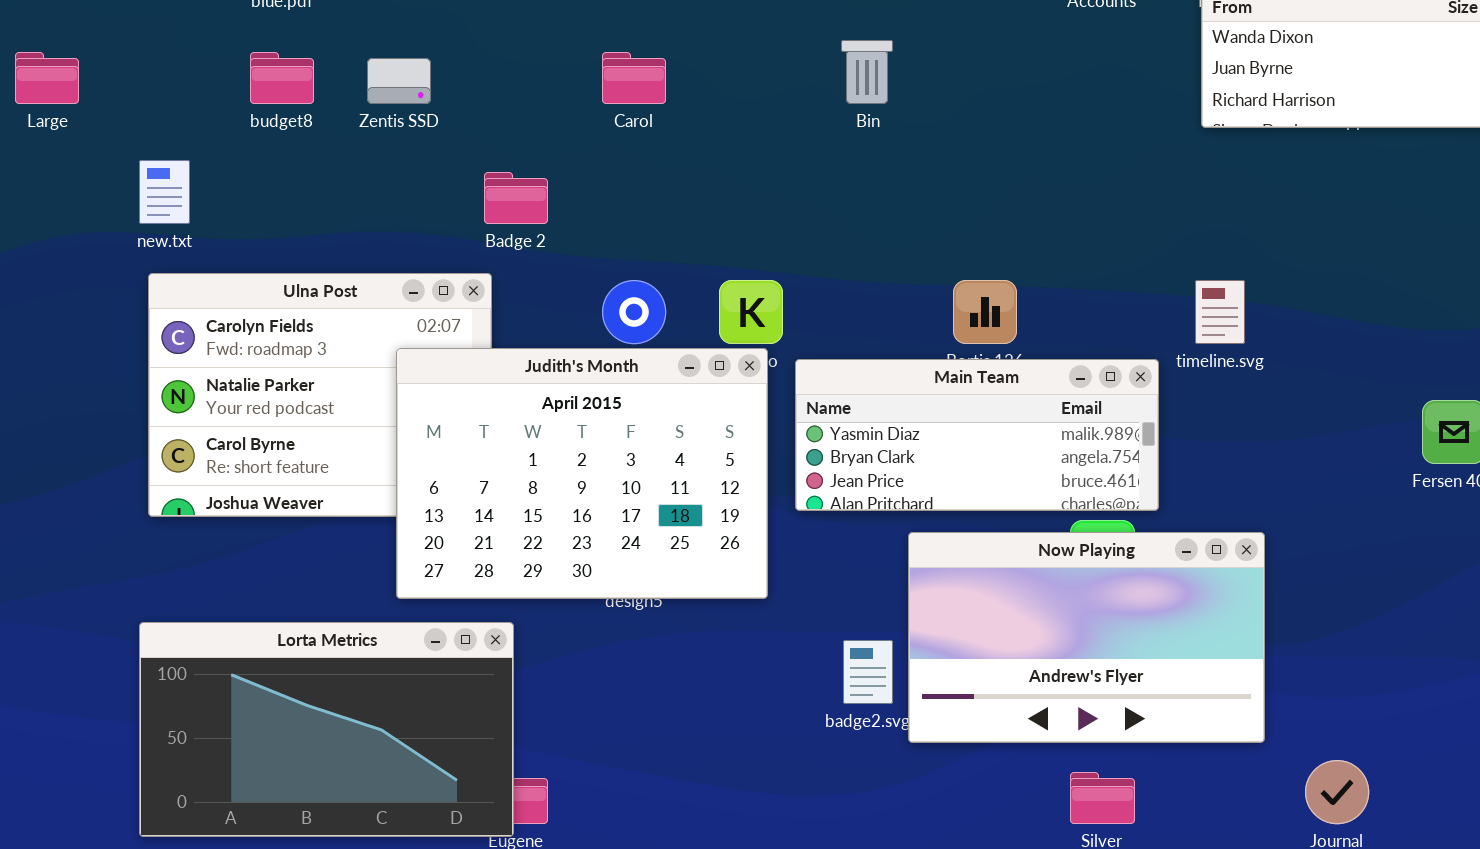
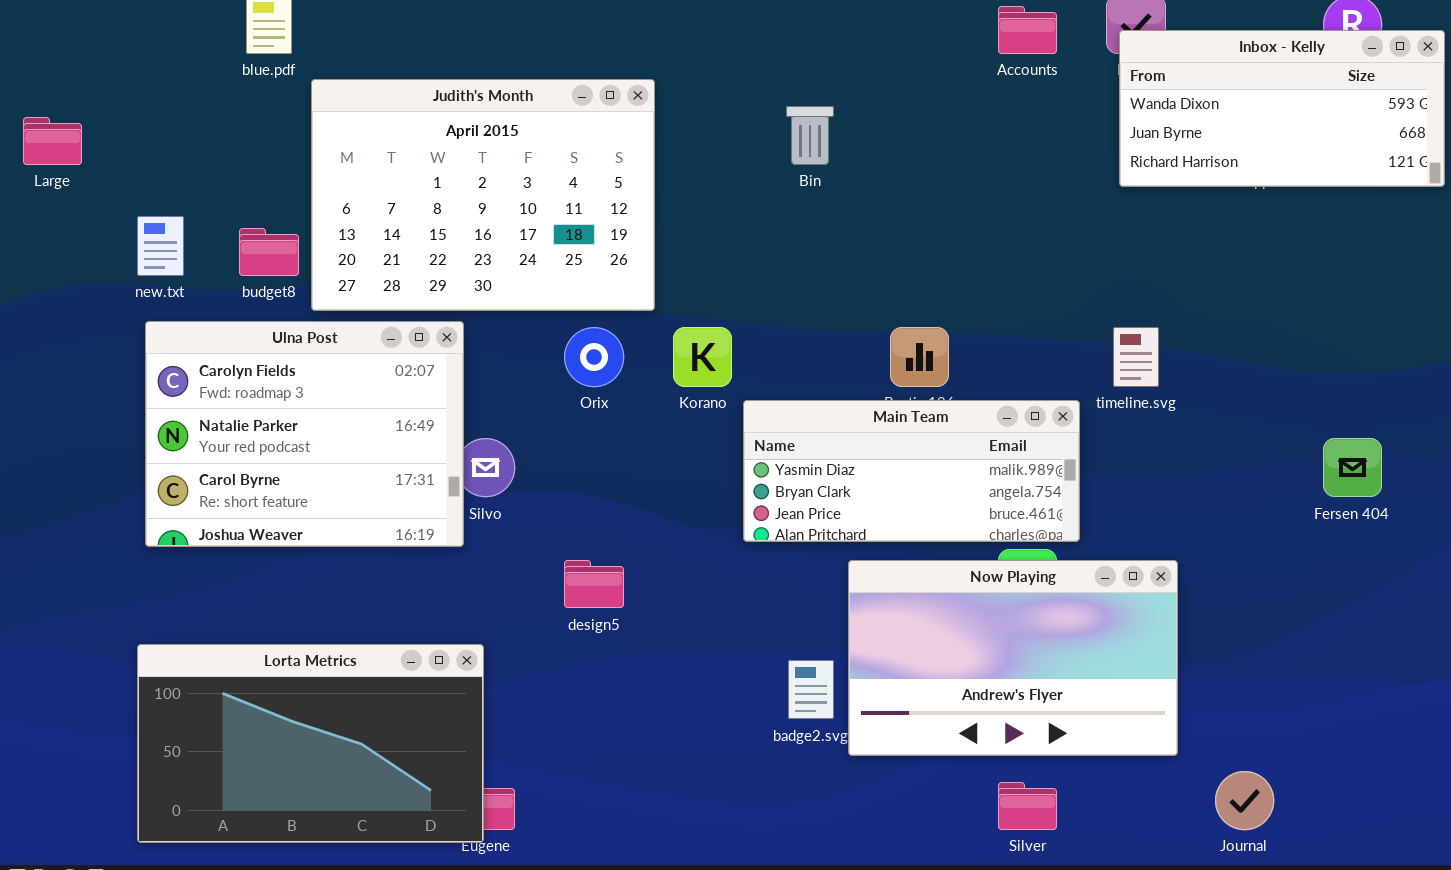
budget8: [250,52,314,104] -> [239,228,299,276], moved
Judith's Month: [396,348,768,599] -> [311,79,655,311], moved

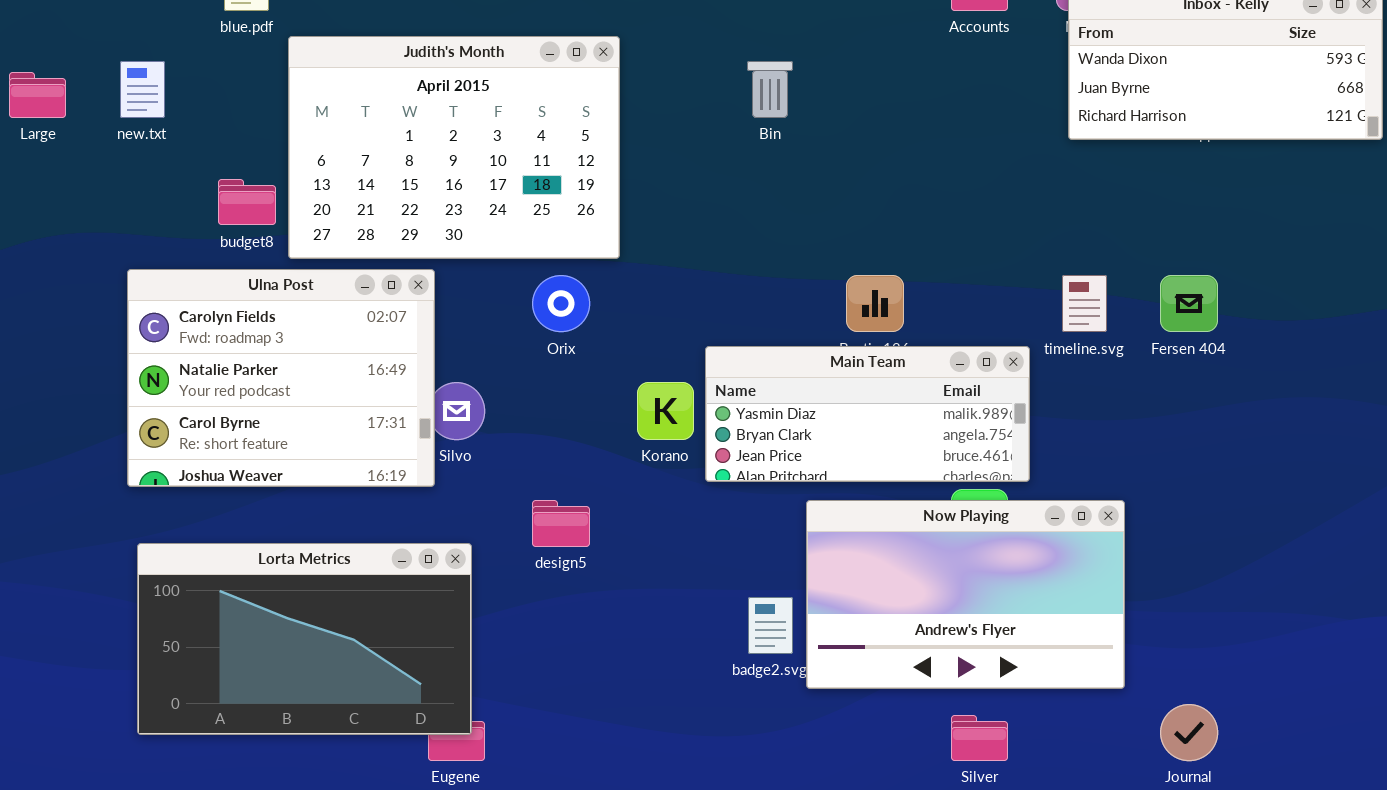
new.txt: [137,216,184,276] -> [120,61,165,118], moved
Korano: [673,327,732,387] -> [637,382,694,440], moved
Fersen 404: [1323,438,1382,497] -> [1160,275,1218,332], moved
Lorta Metrics: [137,644,484,843] -> [137,543,472,735], moved

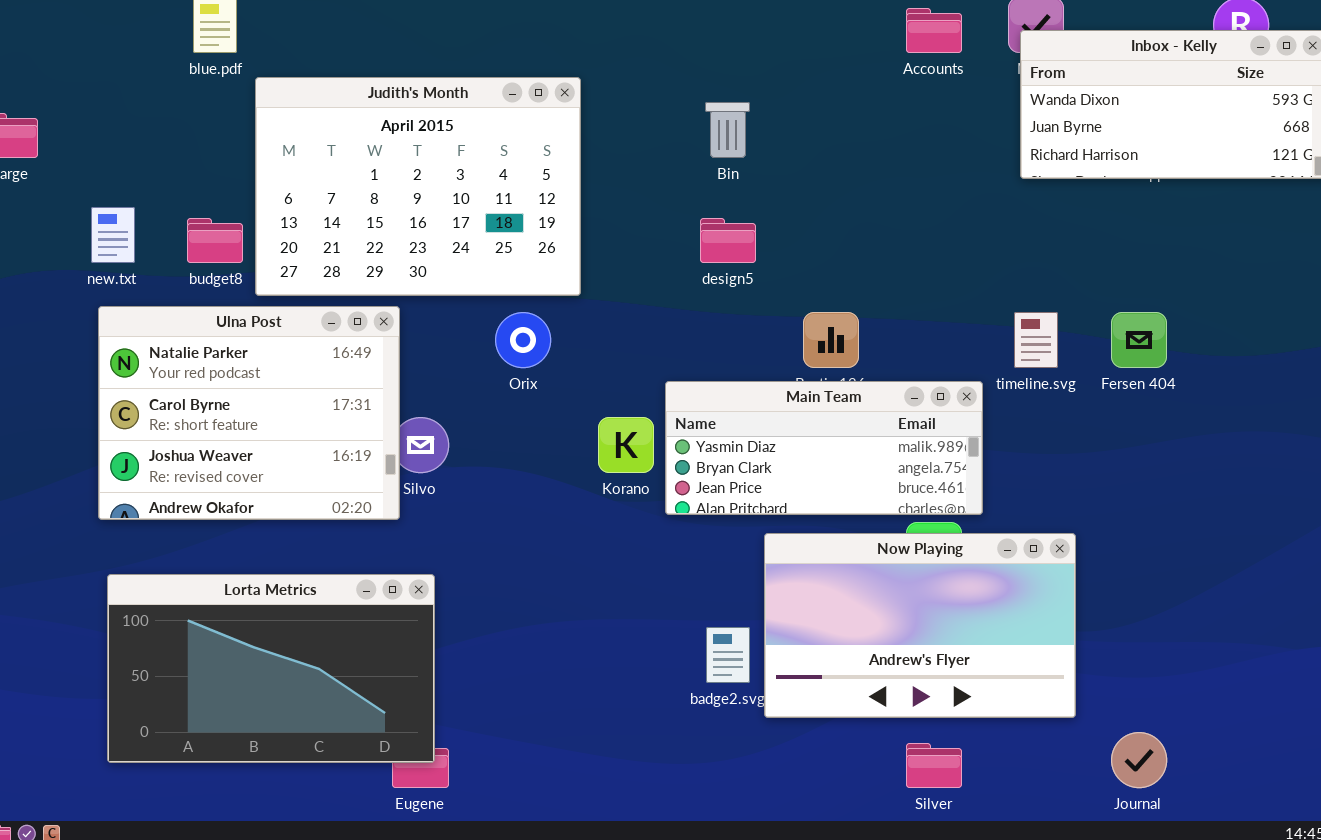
new.txt: [120,61,165,118] -> [91,207,135,263], moved
Ulna Post: [127,269,435,487] -> [98,306,400,520], scrolled down 1 row
design5: [532,500,590,547] -> [700,218,756,263], moved

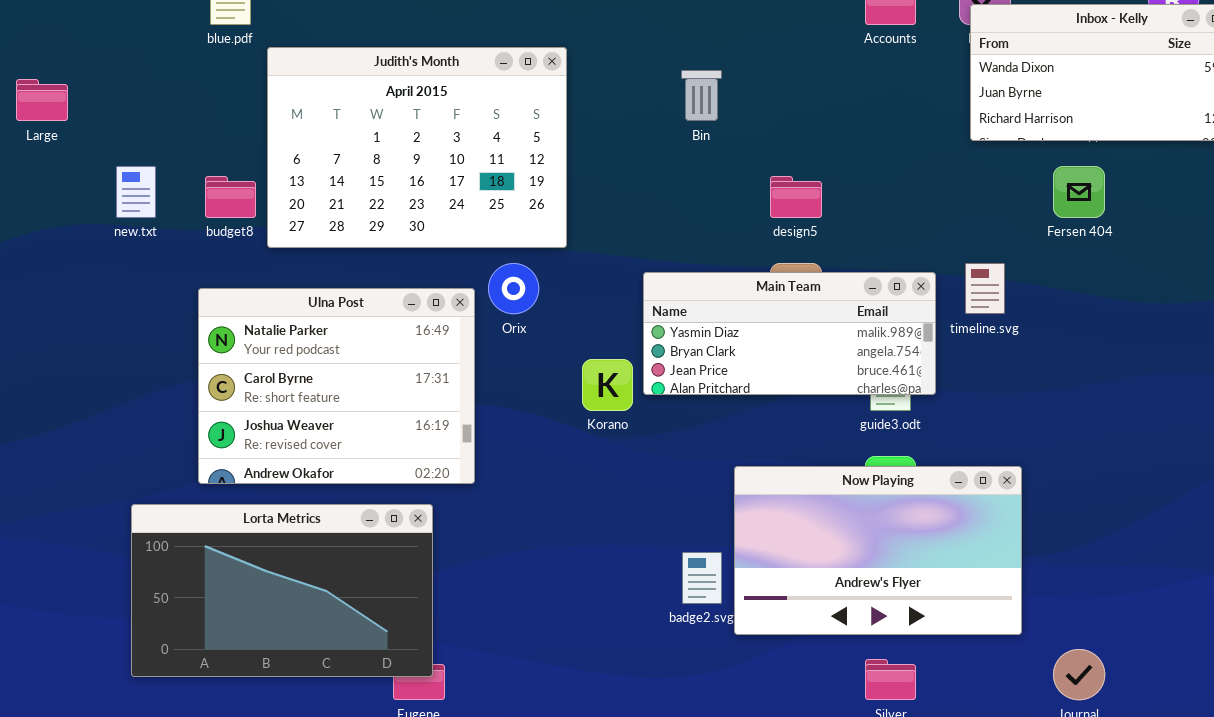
design5: [700,218,756,263] -> [770,176,822,218], moved
Ulna Post: [98,306,400,520] -> [198,288,475,484], moved
Fersen 404: [1111,312,1167,368] -> [1053,166,1105,218], moved
Main Team: [665,381,983,515] -> [643,272,936,395], moved

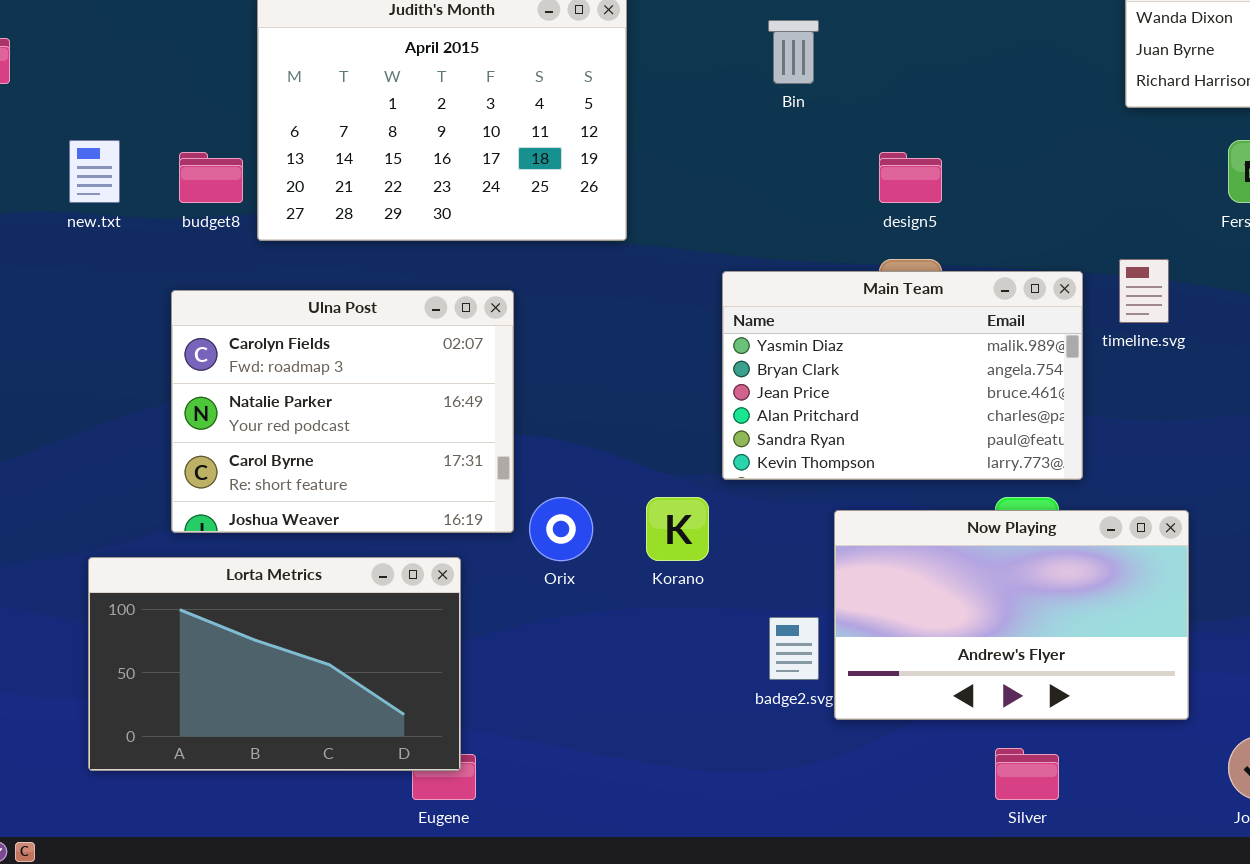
Orix: [488,263,539,314] -> [529,497,593,561], moved
Main Team: [643,272,936,395] -> [722,271,1083,480], resized
Ulna Post: [198,288,475,484] -> [171,290,514,533], scrolled up 1 row
Korano: [582,359,633,411] -> [646,497,709,561], moved

